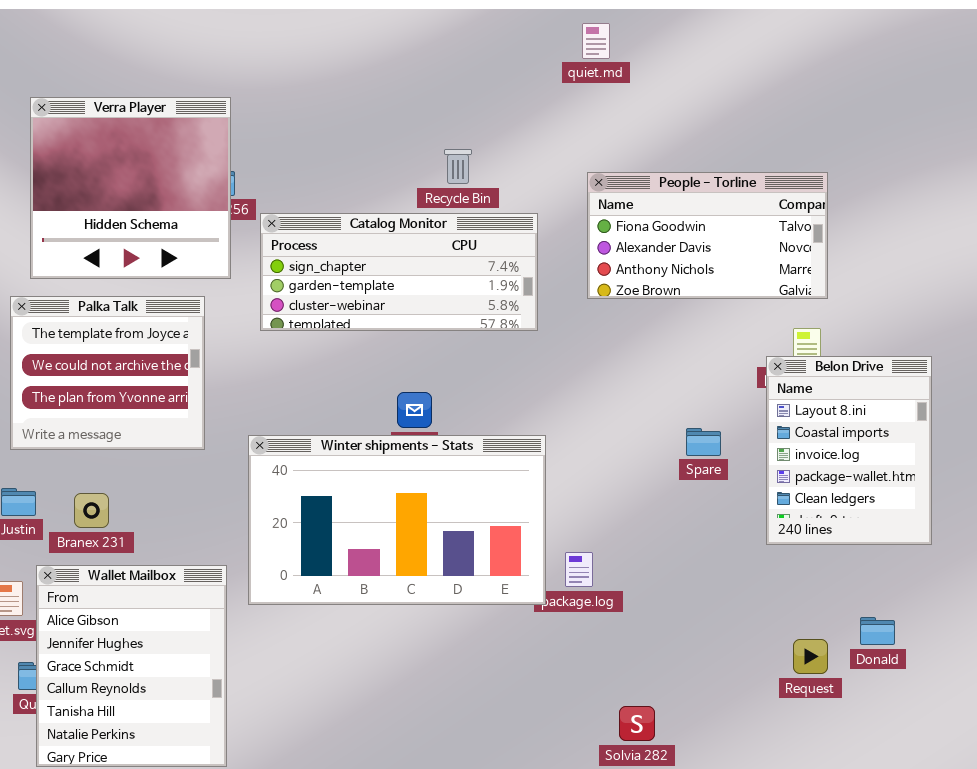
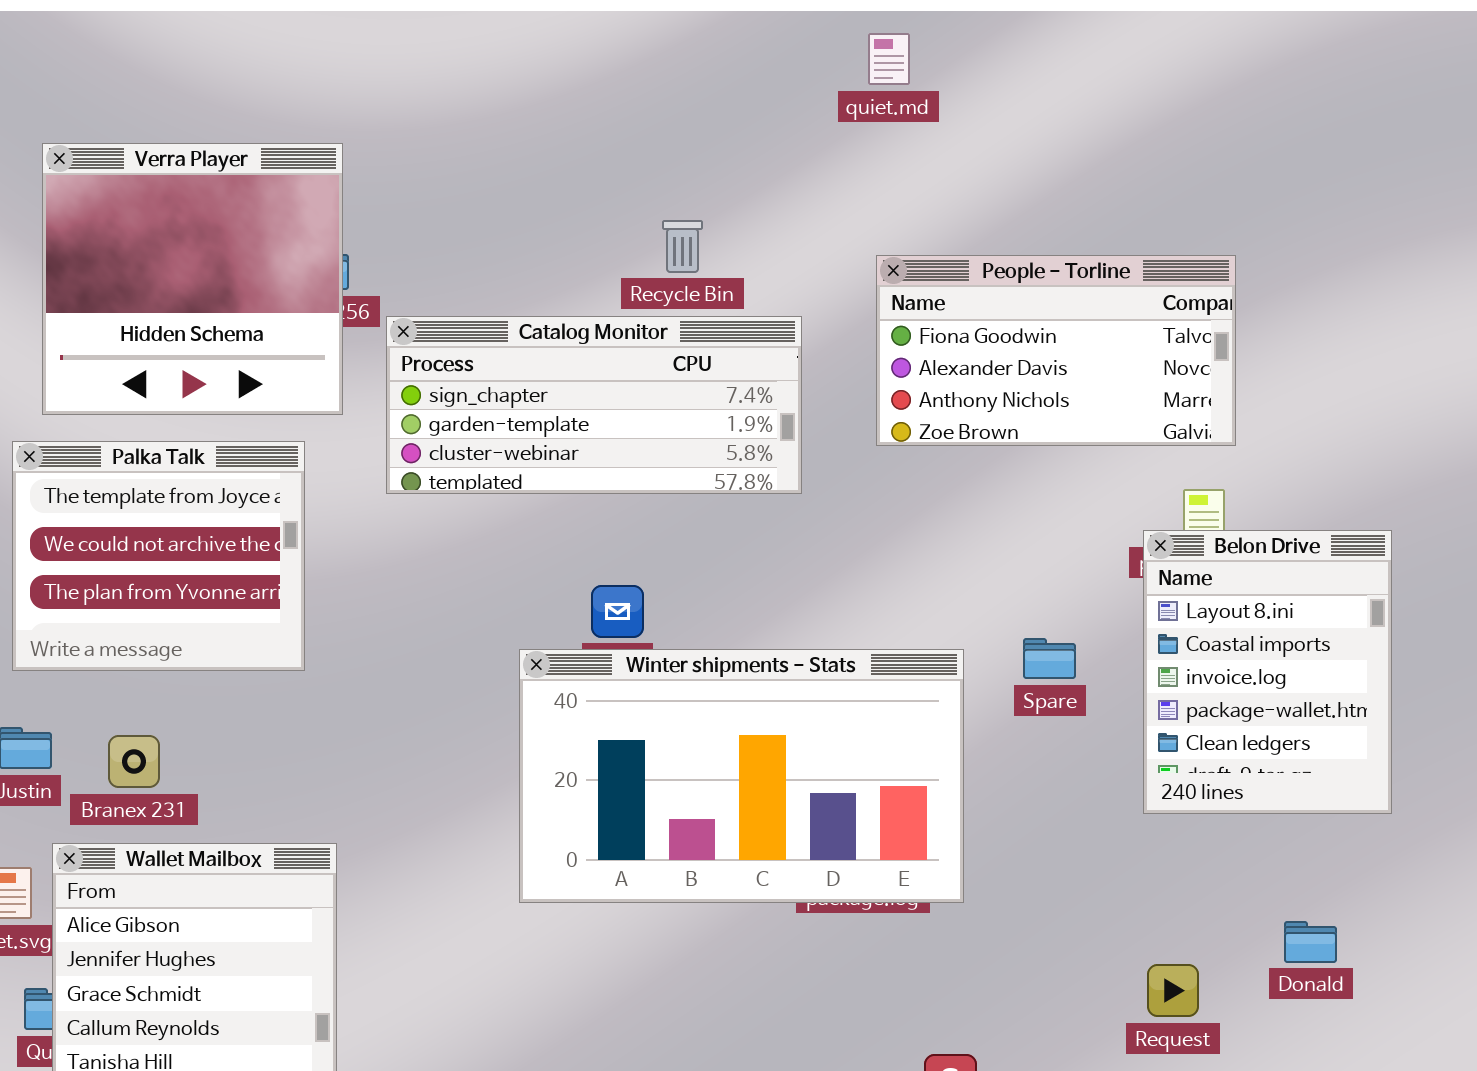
Winter shipments - Stats: [248,435,546,605] -> [519,649,964,903], moved
Request: [793,639,828,674] -> [1147,964,1199,1017], moved

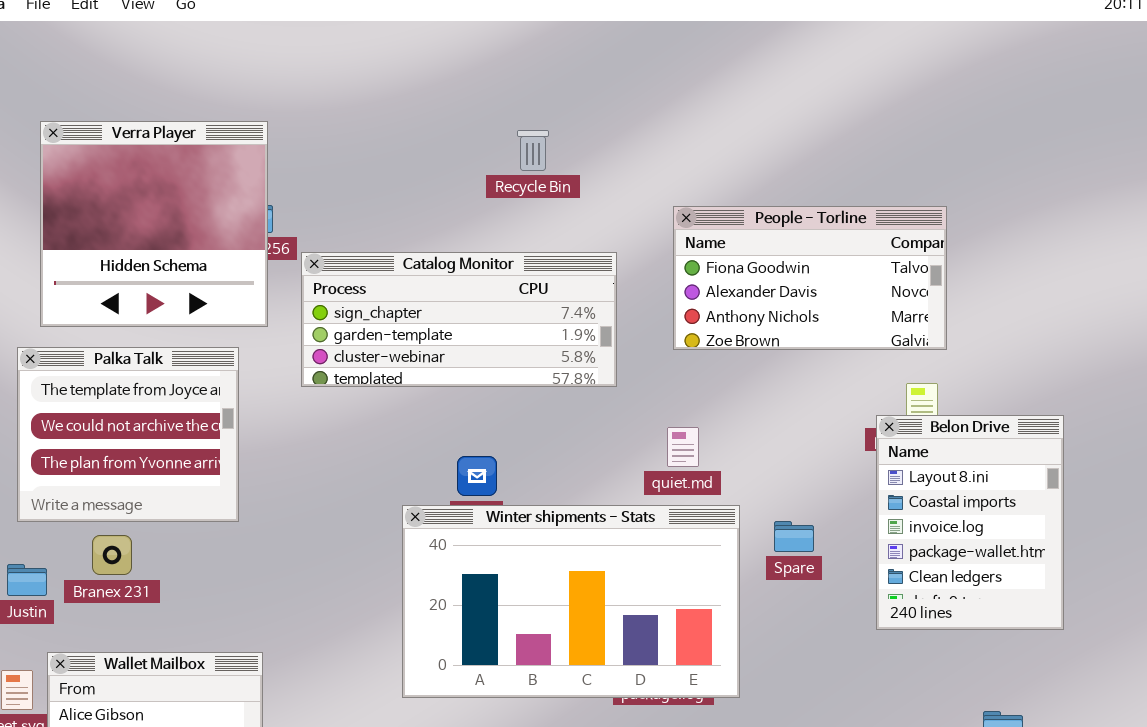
quiet.md: [868,33,910,85] -> [667,427,699,467], moved
Recycle Bin: [662,220,703,273] -> [517,130,549,171], moved
Spare: [1023,638,1076,679] -> [774,521,814,552], moved
Branex 231: [108,735,160,788] -> [92,535,132,575], moved

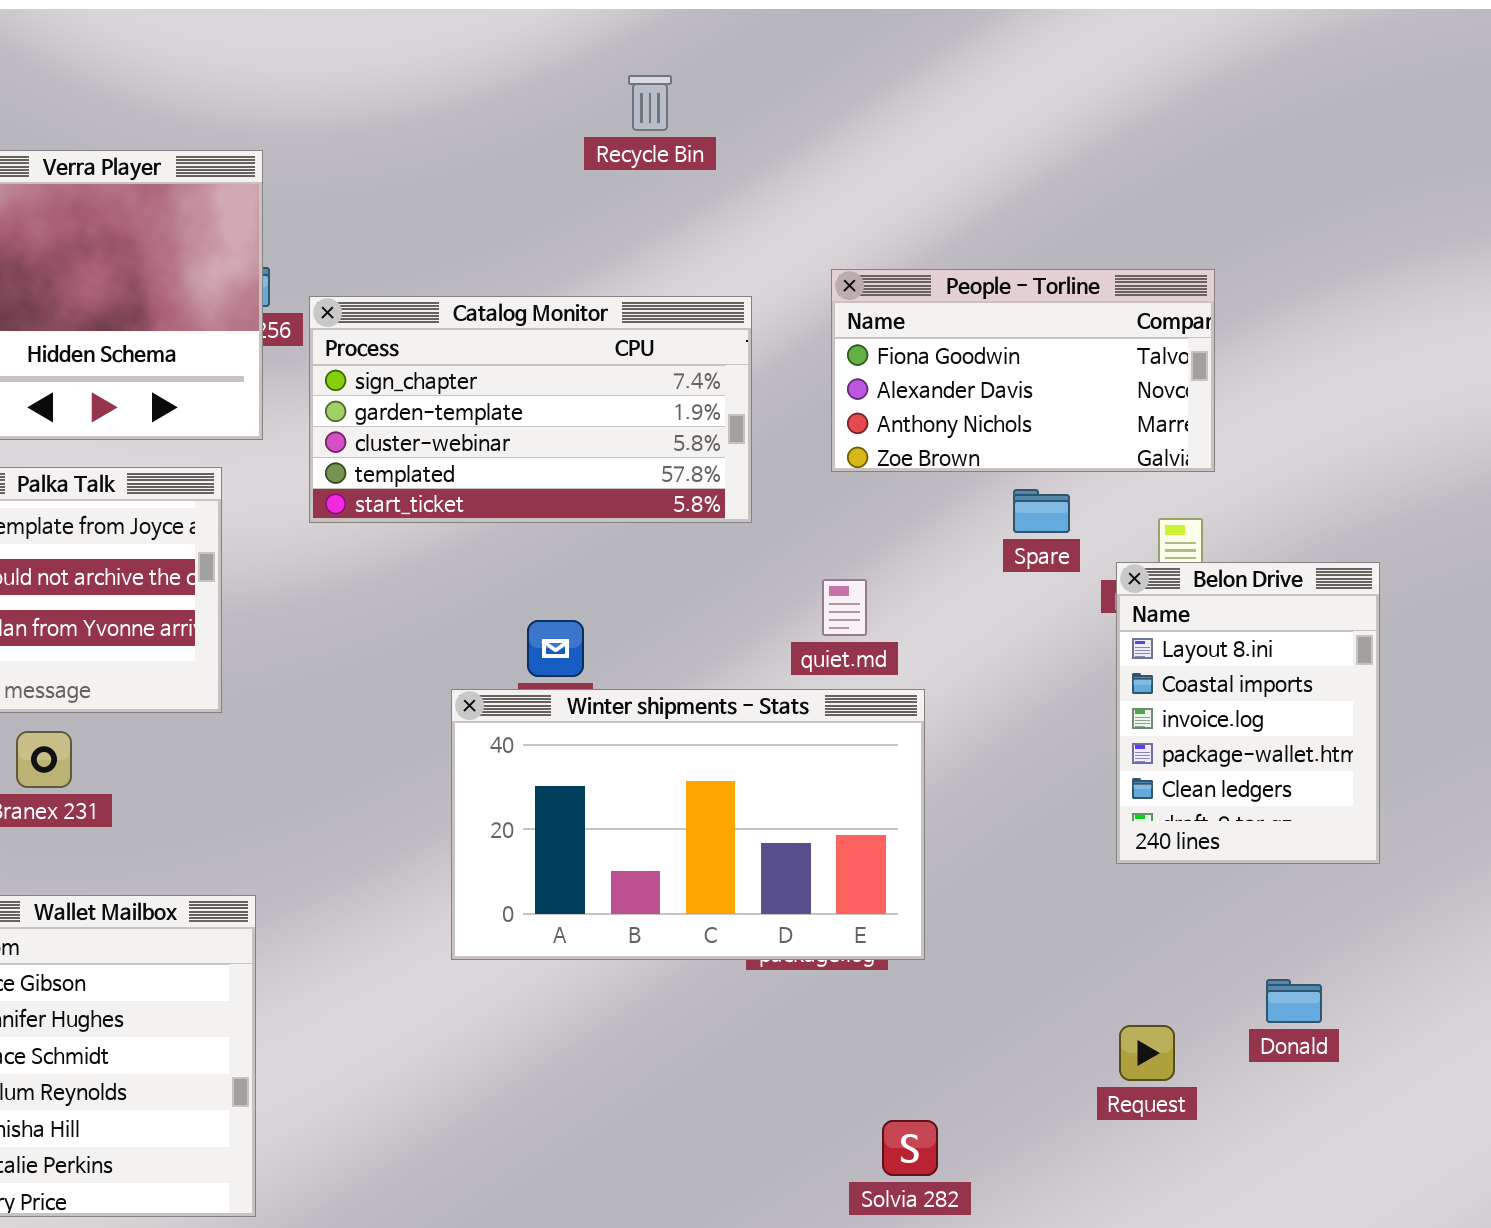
Recycle Bin: [517,130,549,171] -> [628,75,672,131], moved
Catalog Monitor: [301,252,617,387] -> [309,296,752,523], resized
Spare: [774,521,814,552] -> [1013,489,1070,533], moved

